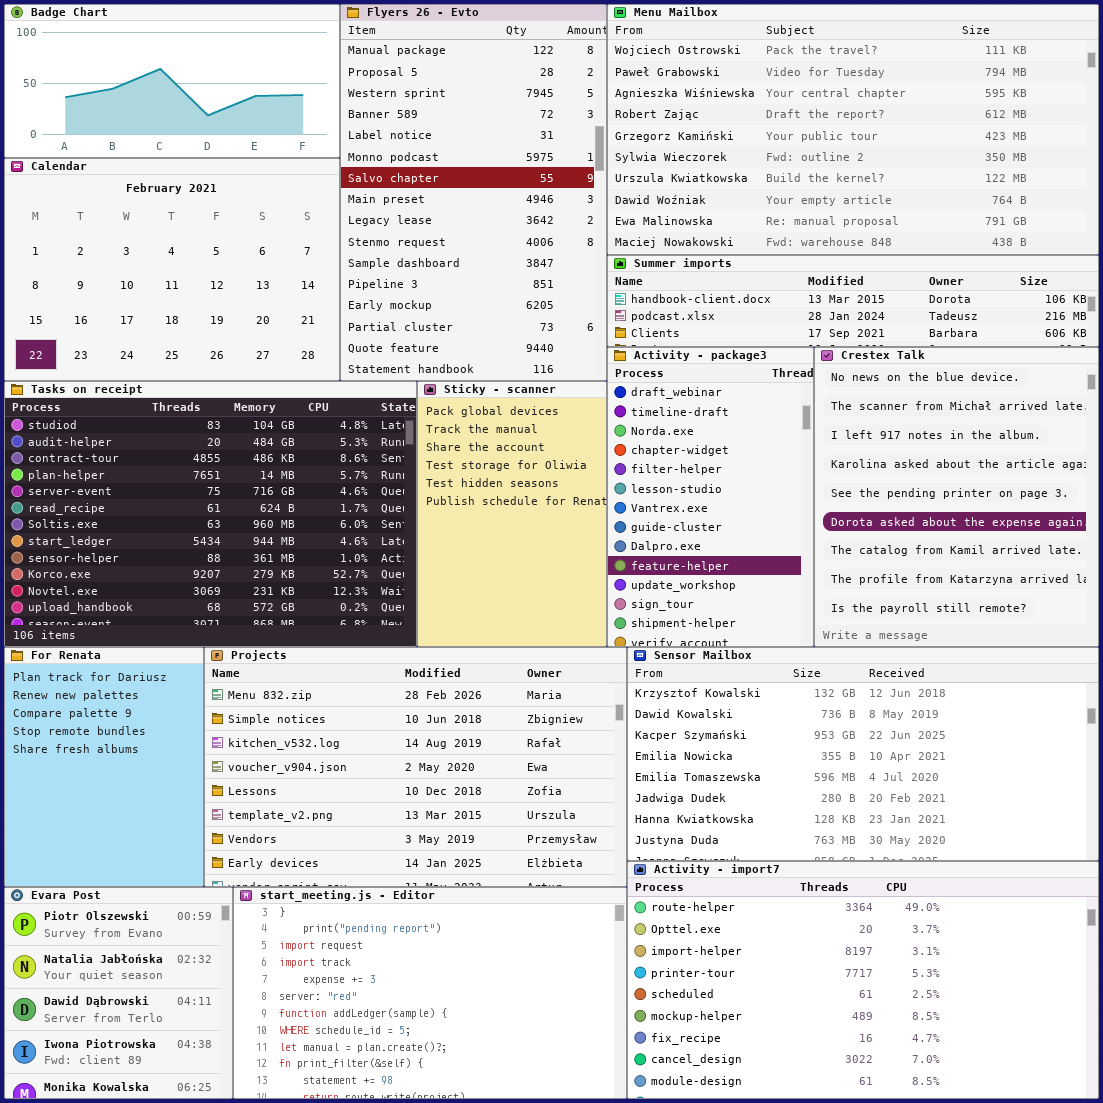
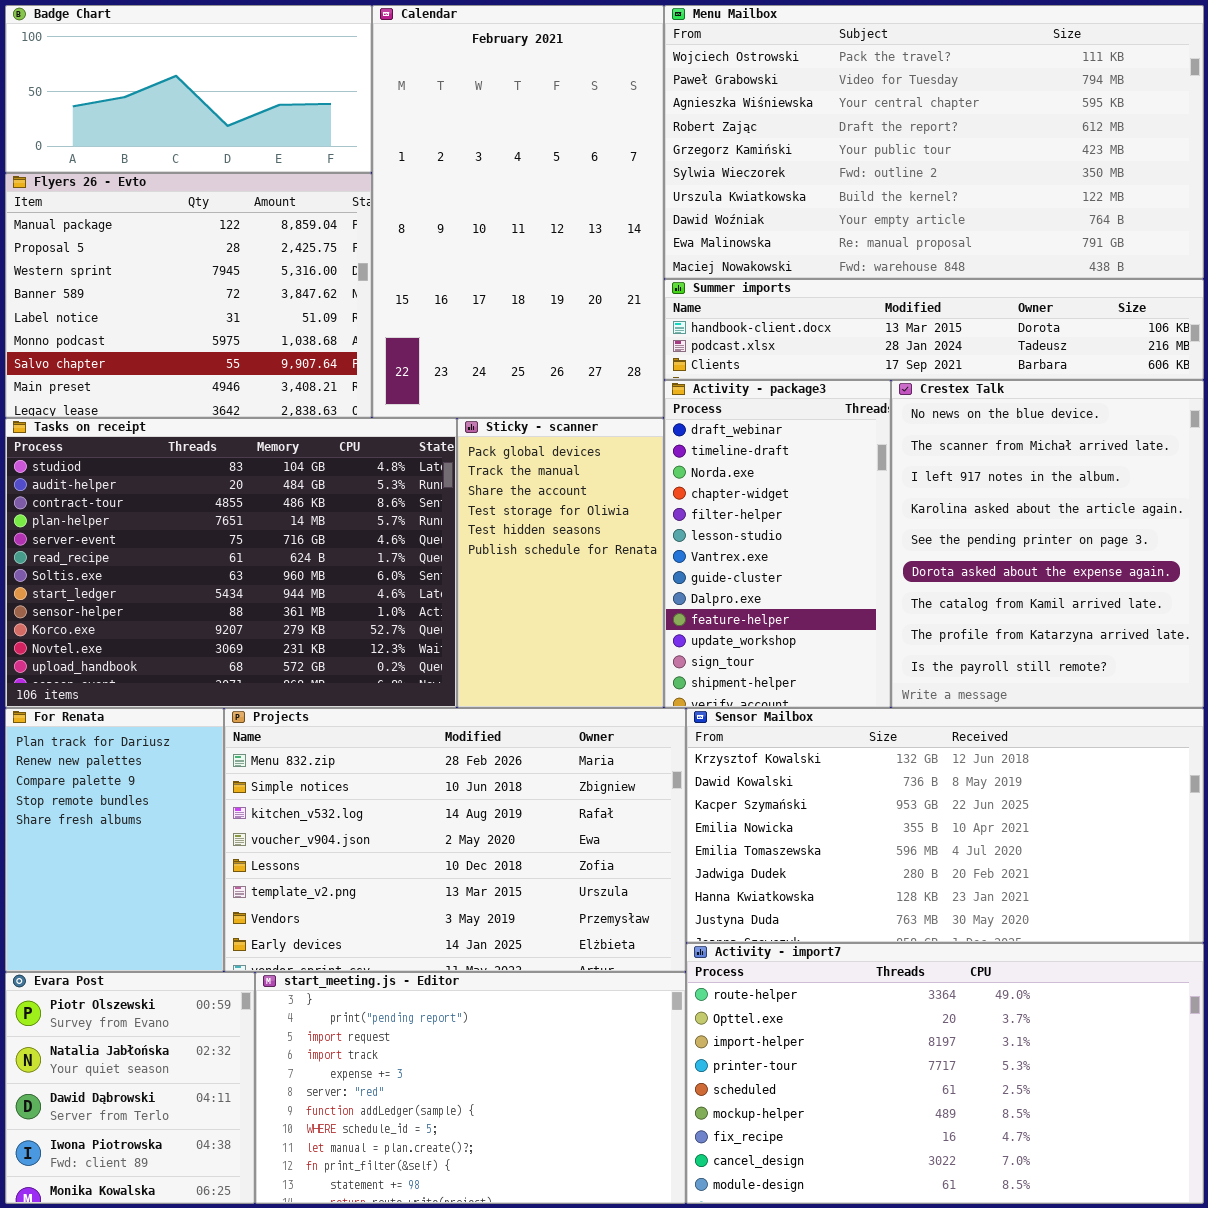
Flyers 26 - Evto: [340,4,607,381] -> [5,173,372,418], moved, resized
Calendar: [4,158,340,381] -> [372,5,664,418], moved, resized

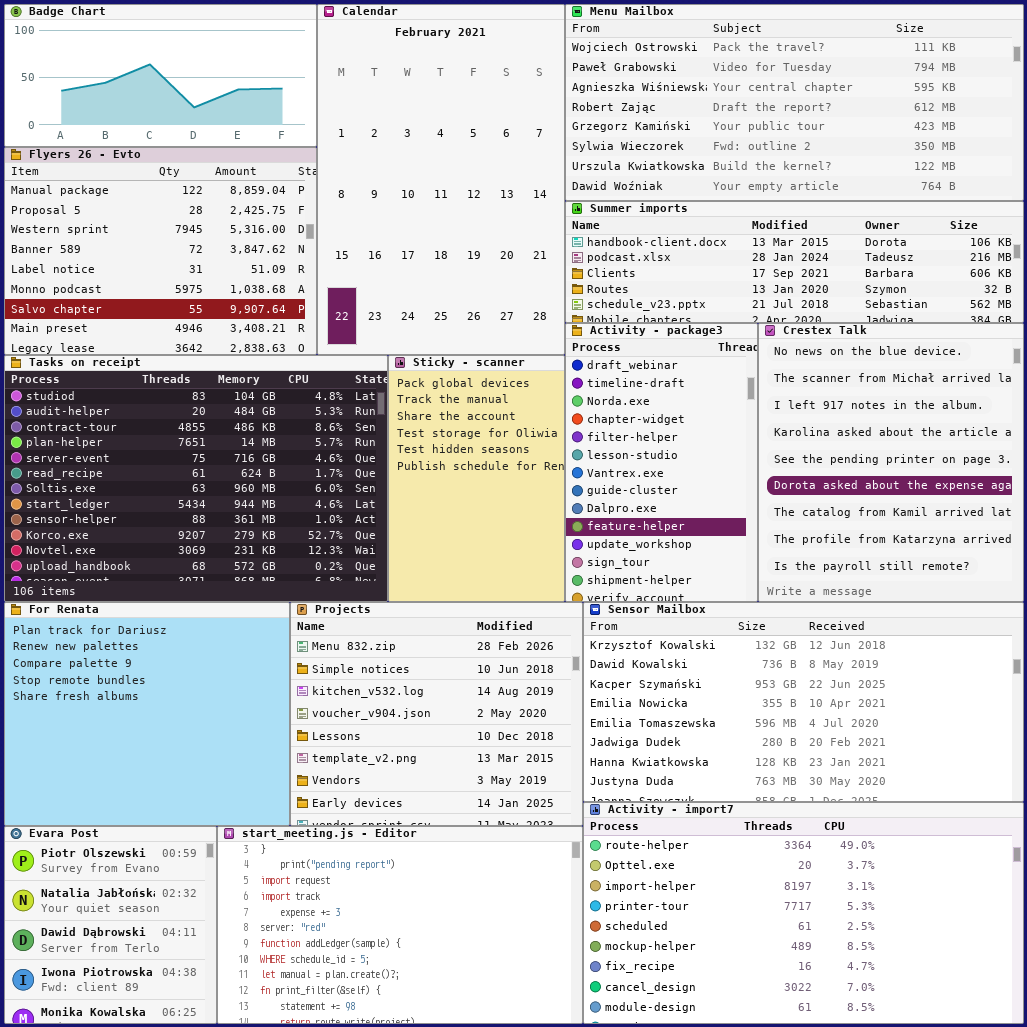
Menu Mailbox: [664,5,1204,279] -> [565,4,1024,201], resized
Summer imports: [664,279,1204,380] -> [565,201,1024,323], resized
For Renata: [5,708,224,972] -> [4,602,290,826], resized
Projects: [224,708,686,972] -> [290,602,583,826], resized

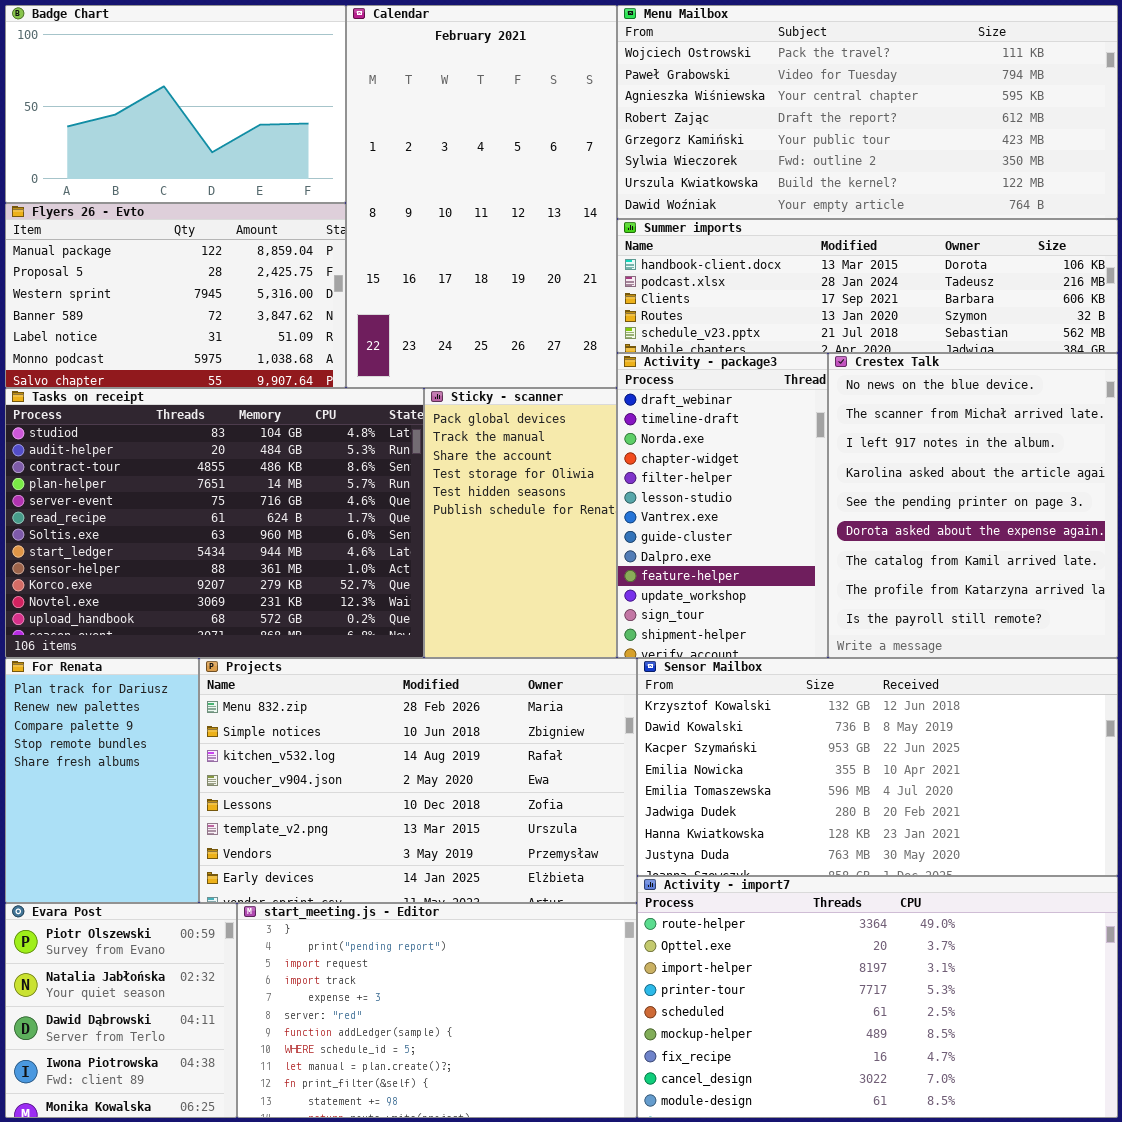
Badge Chart: [4,4,317,147] -> [5,5,346,203], resized
Flyers 26 - Evto: [4,147,317,355] -> [5,203,346,388], resized
For Renata: [4,602,290,826] -> [5,658,199,903], resized
Projects: [290,602,583,826] -> [199,658,637,903], resized

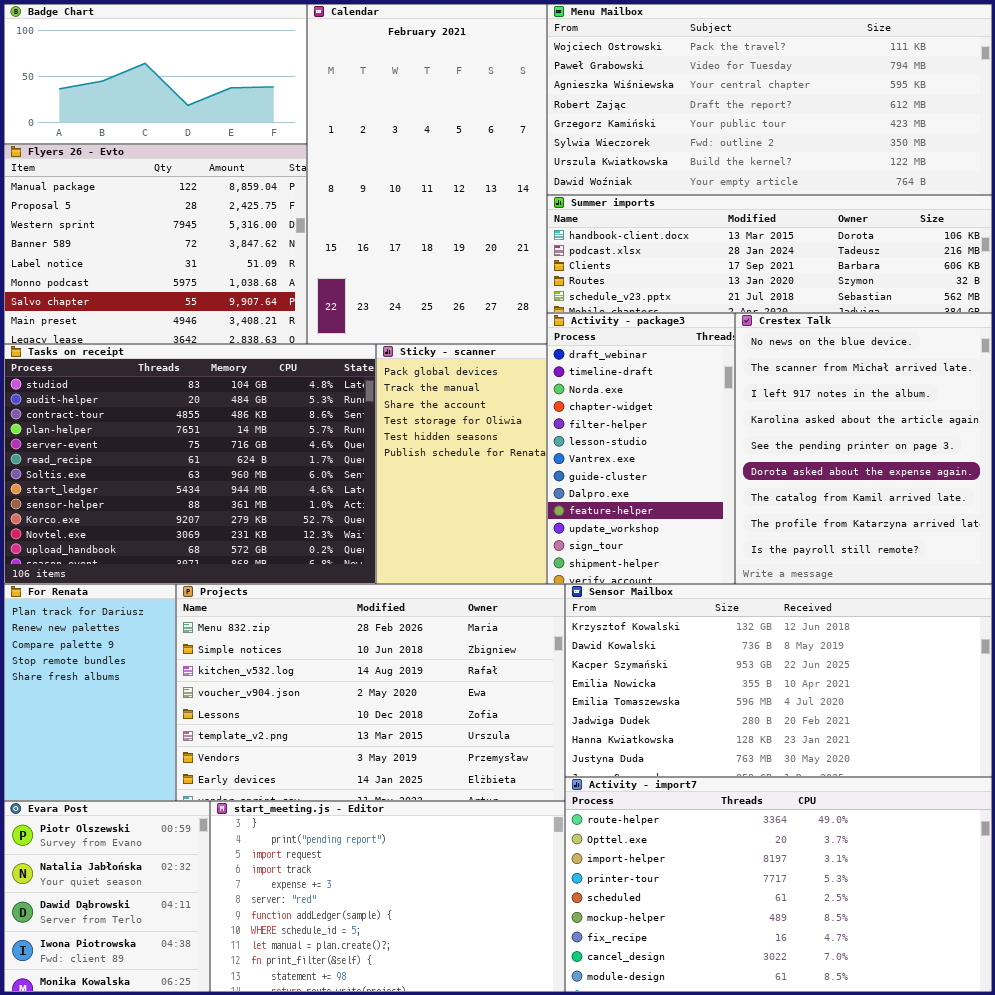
Badge Chart: [5,5,346,203] -> [4,4,307,144], resized
Flyers 26 - Evto: [5,203,346,388] -> [4,144,307,344], resized

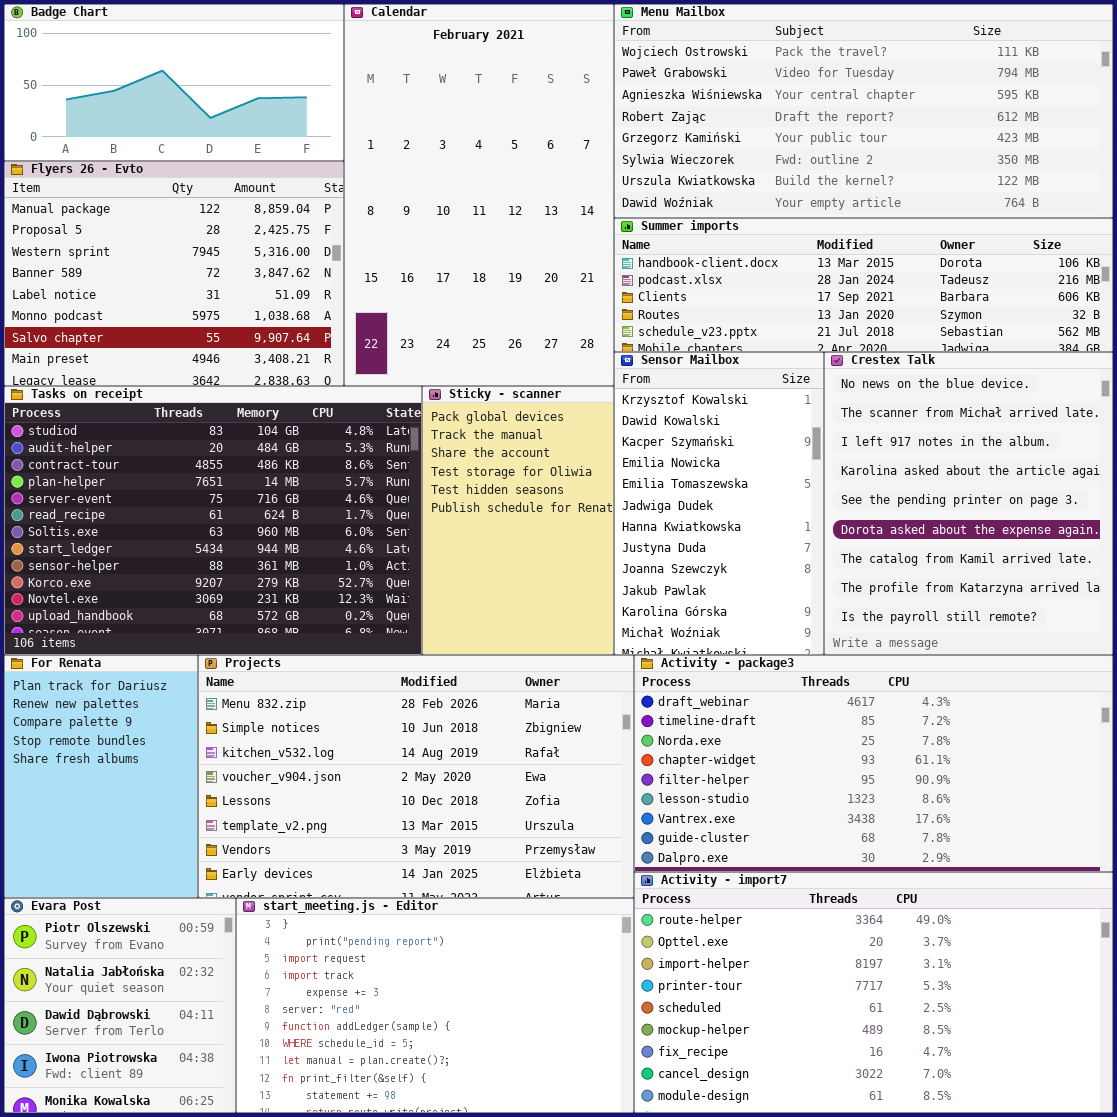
Activity - package3: [547,313,735,584] -> [634,655,1113,872], moved, resized
Sensor Mailbox: [565,584,992,777] -> [614,352,824,655], moved, resized

